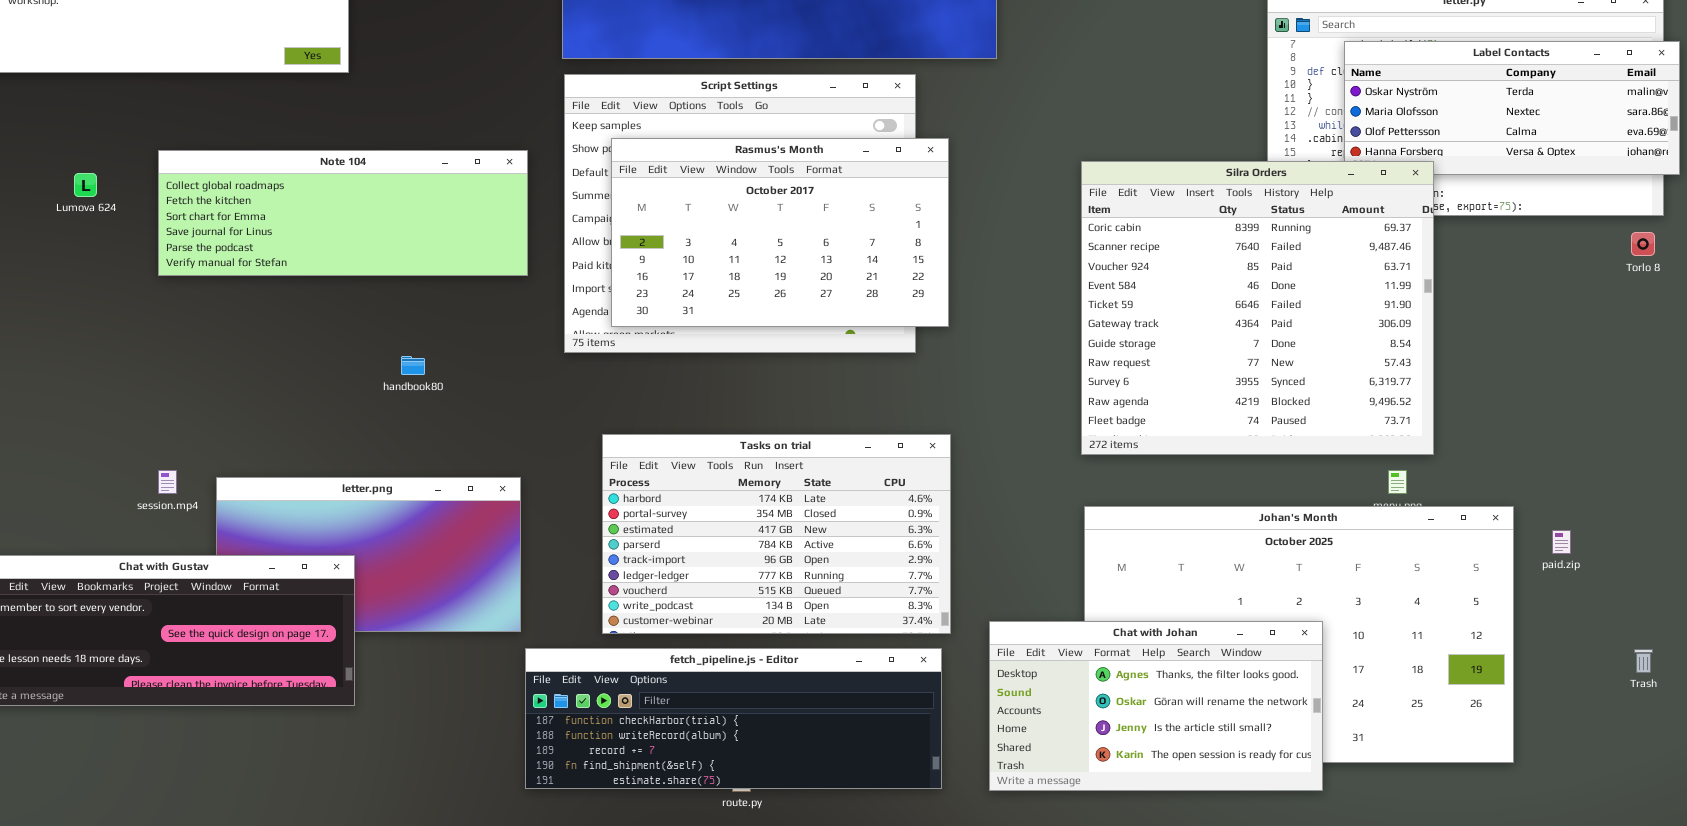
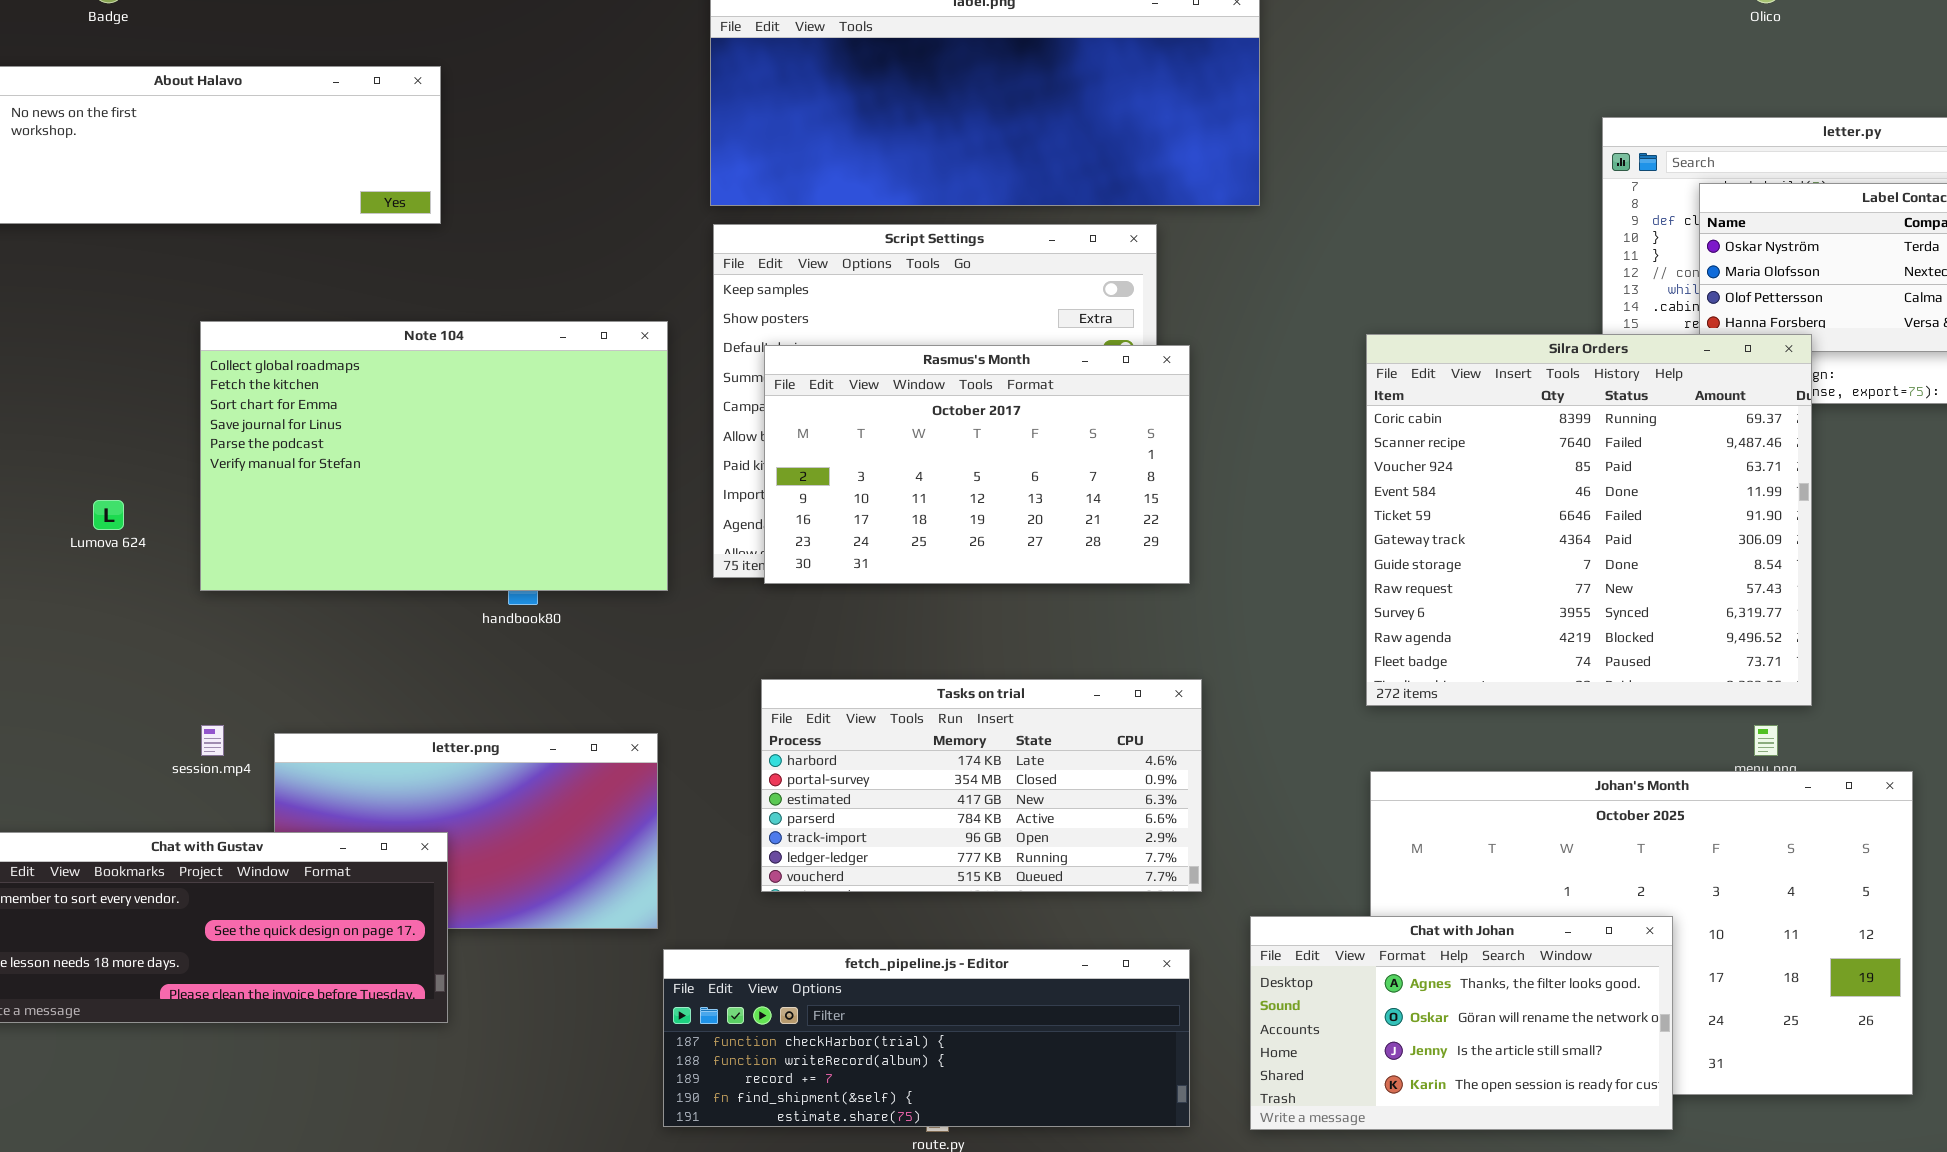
Rasmus's Month: [611,138,949,327] -> [764,345,1190,584], moved
Note 104: [158,150,528,276] -> [200,321,668,591], resized
Lumova 624: [74,173,97,197] -> [93,500,124,530], moved
Tasks on trial: [602,434,951,634] -> [761,679,1202,892], resized

